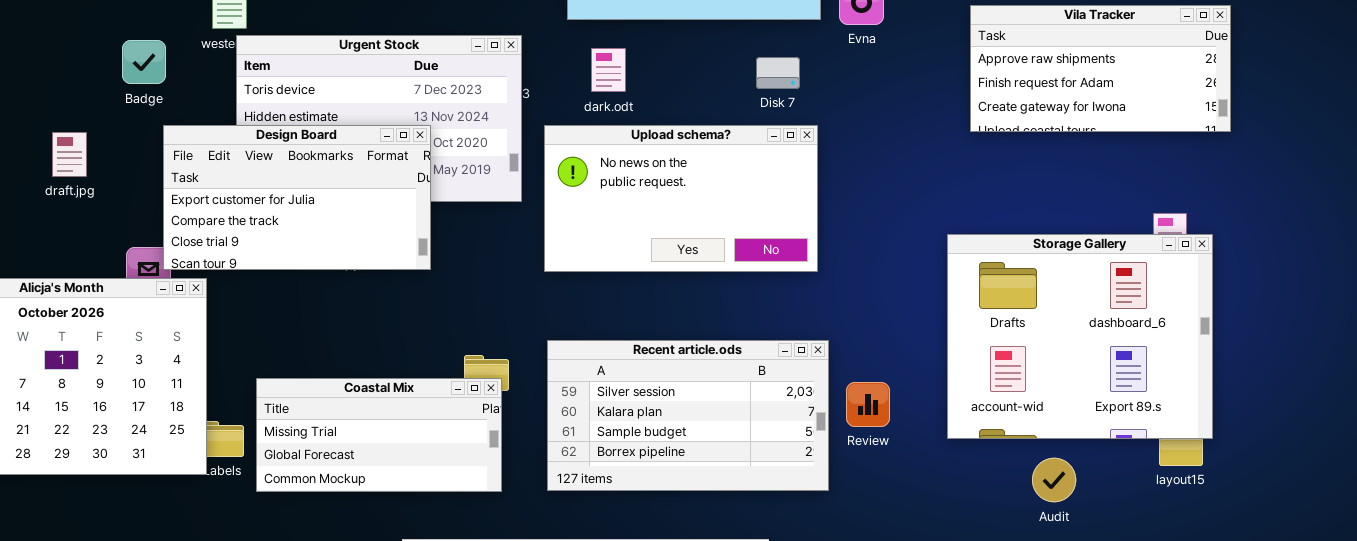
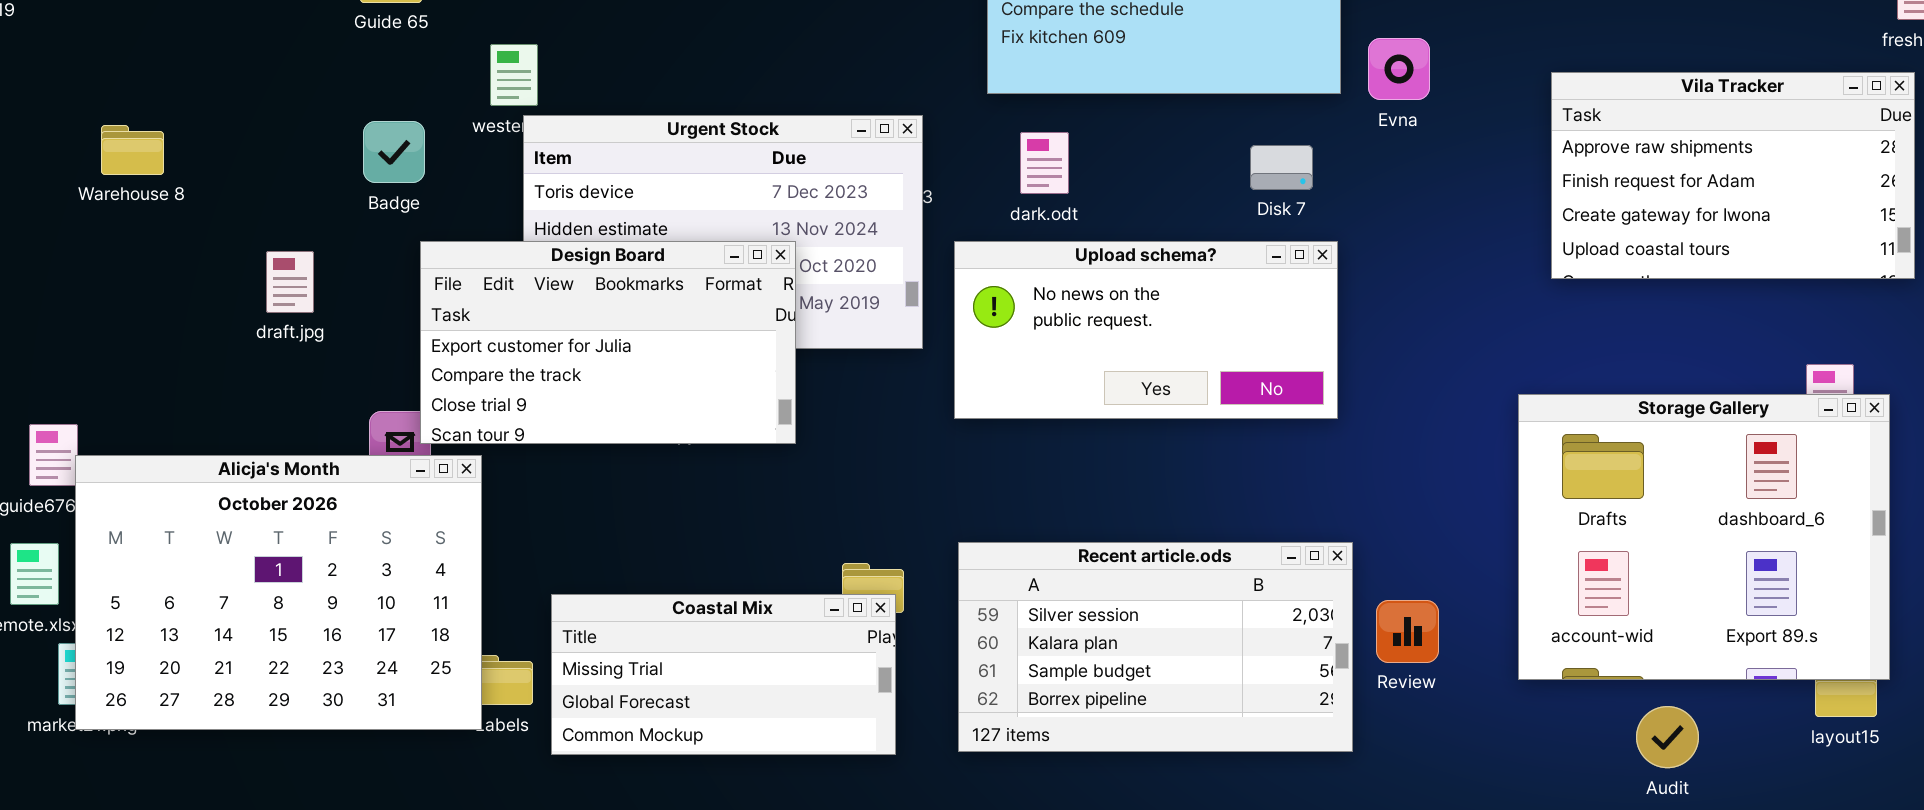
Vila Tracker: [970,5,1231,132] -> [1551,72,1915,279], resized
Upload schema?: [544,125,818,272] -> [954,241,1338,419], resized

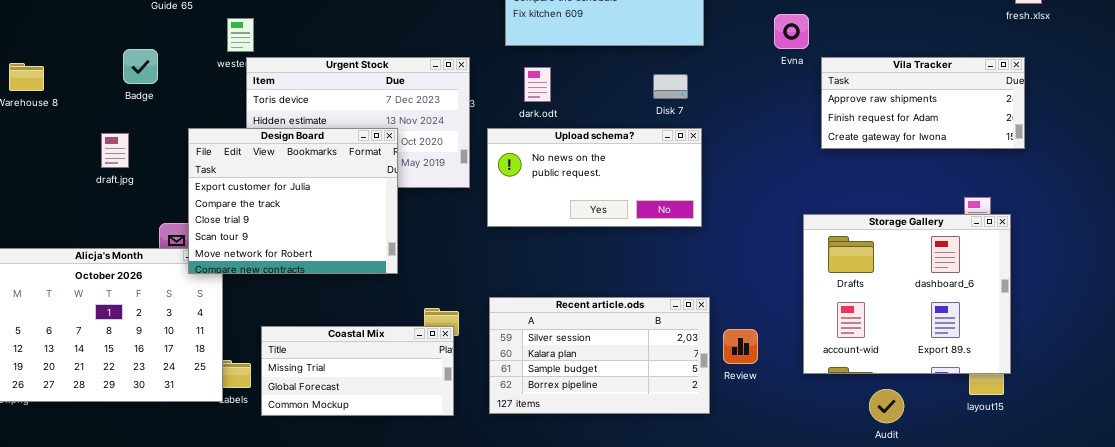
Evna: [1368,38,1430,100] -> [774,14,809,49], moved
Vila Tracker: [1551,72,1915,279] -> [821,57,1025,149], resized
Badge: [363,121,425,183] -> [123,49,158,84], moved
Design Board: [420,241,796,444] -> [188,128,398,274], resized

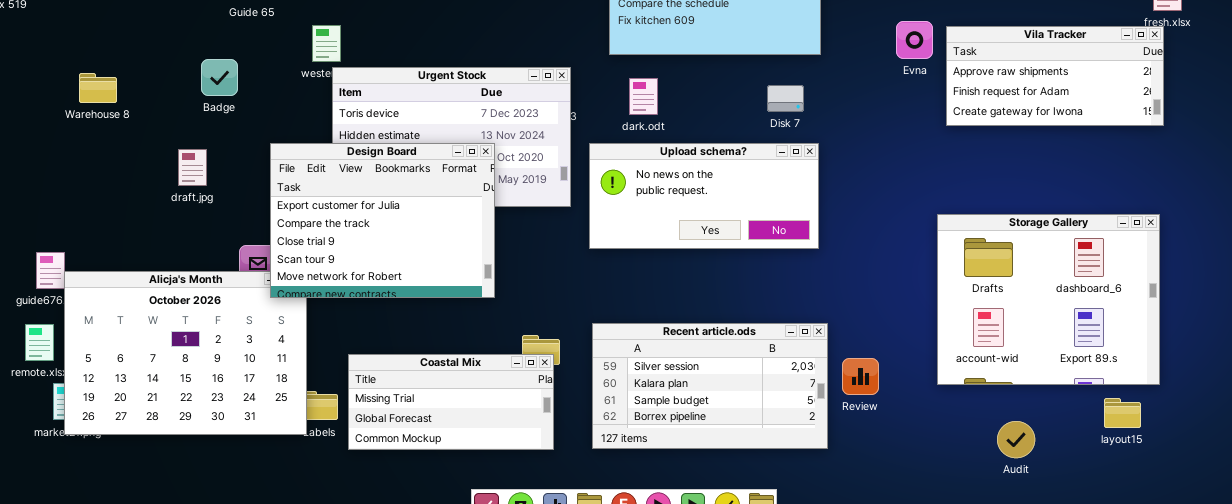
Vila Tracker: [821,57,1025,149] -> [946,26,1164,126], moved
Storage Gallery: [803,214,1011,374] -> [937,214,1160,385], moved

